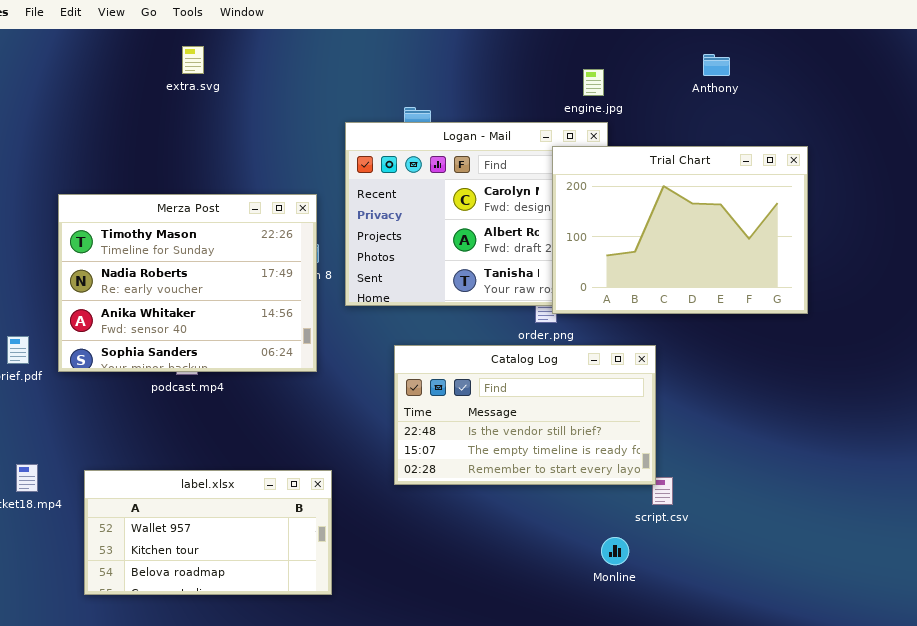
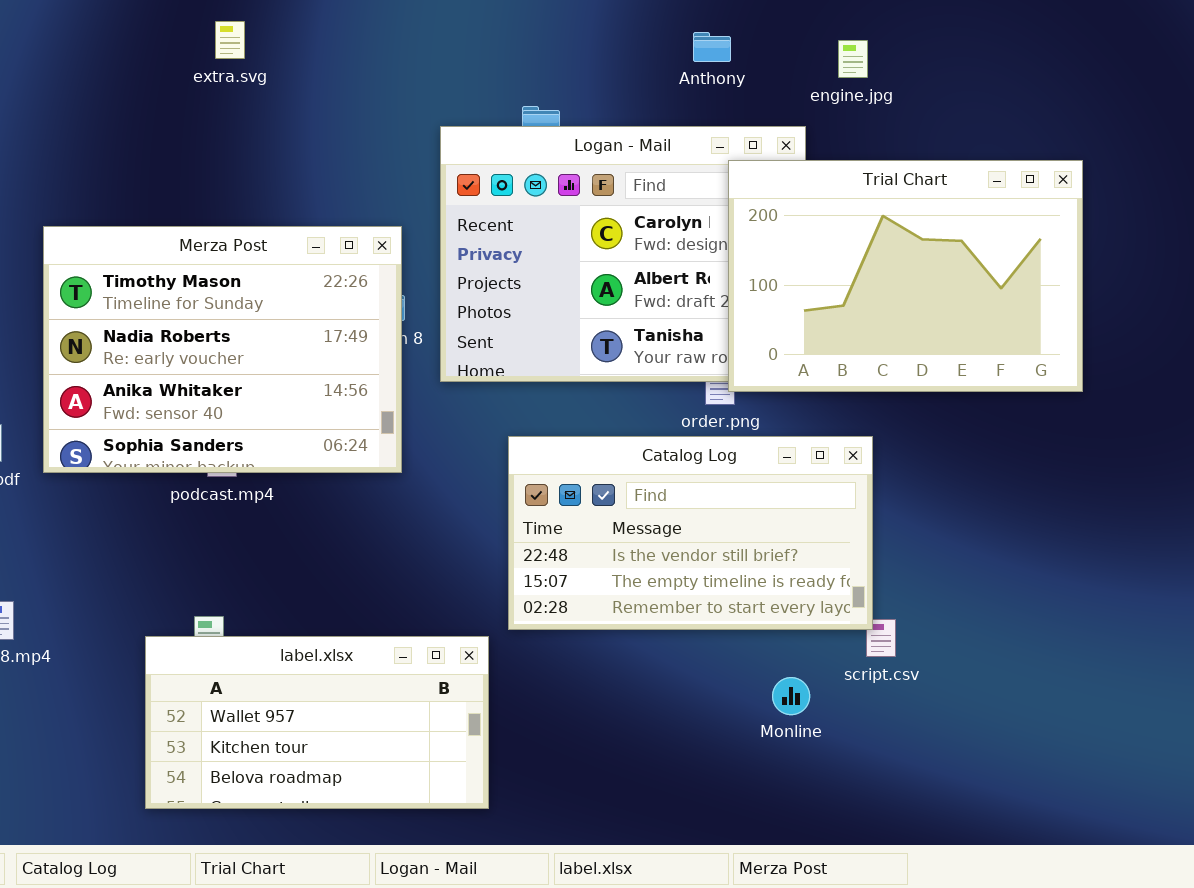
Anthony: [703,54,730,76] -> [693,32,731,62], moved
engine.jpg: [583,69,604,96] -> [838,40,868,78], moved
label.xlsx: [84,470,332,595] -> [145,636,489,809], moved
Monline: [601,537,629,565] -> [772,677,810,715], moved

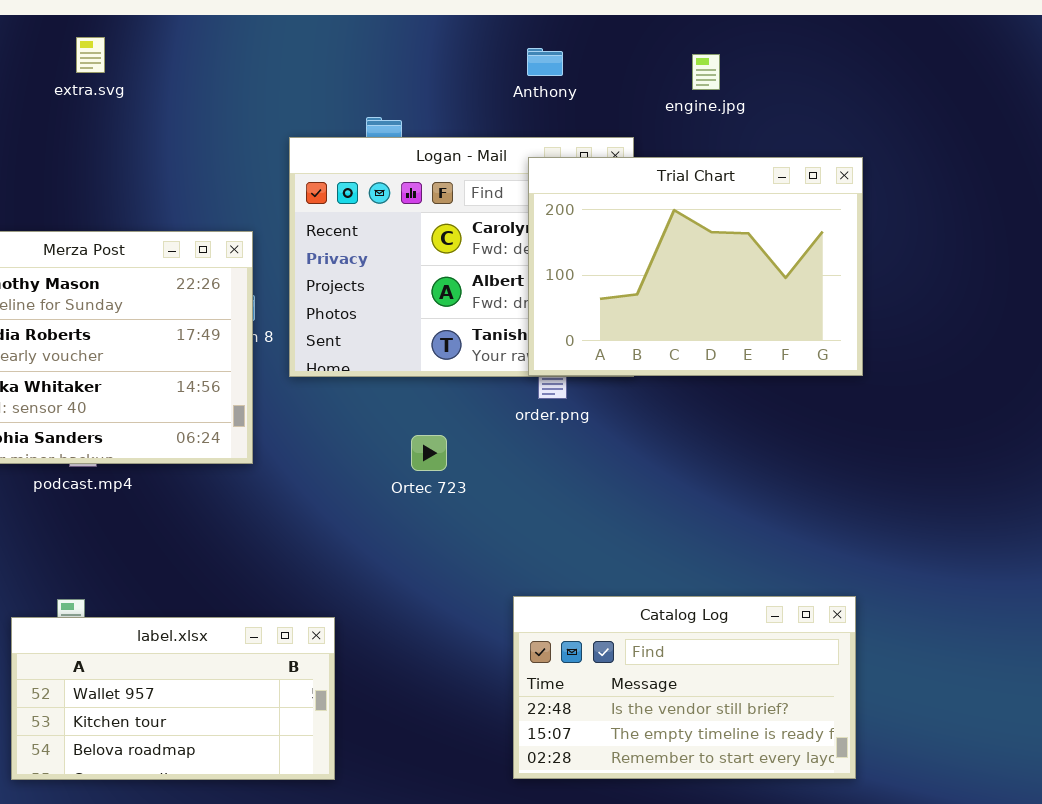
engine.jpg: [838,40,868,78] -> [692,54,720,90], moved
Trial Chart: [728,160,1083,392] -> [528,157,863,376], moved
Catalog Log: [508,436,873,630] -> [513,596,856,779], moved

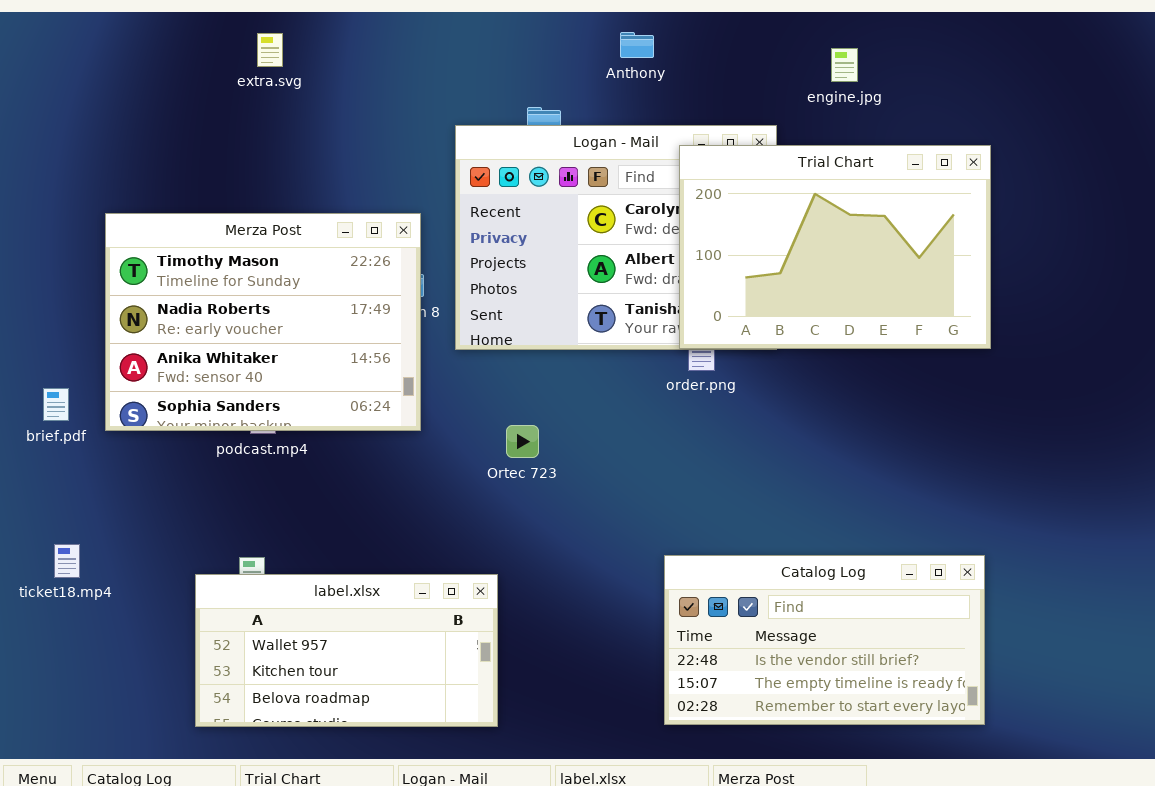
Anthony: [527,48,563,76] -> [620,32,654,58], moved
Ortec 723: [411,435,447,471] -> [506,425,539,458], moved

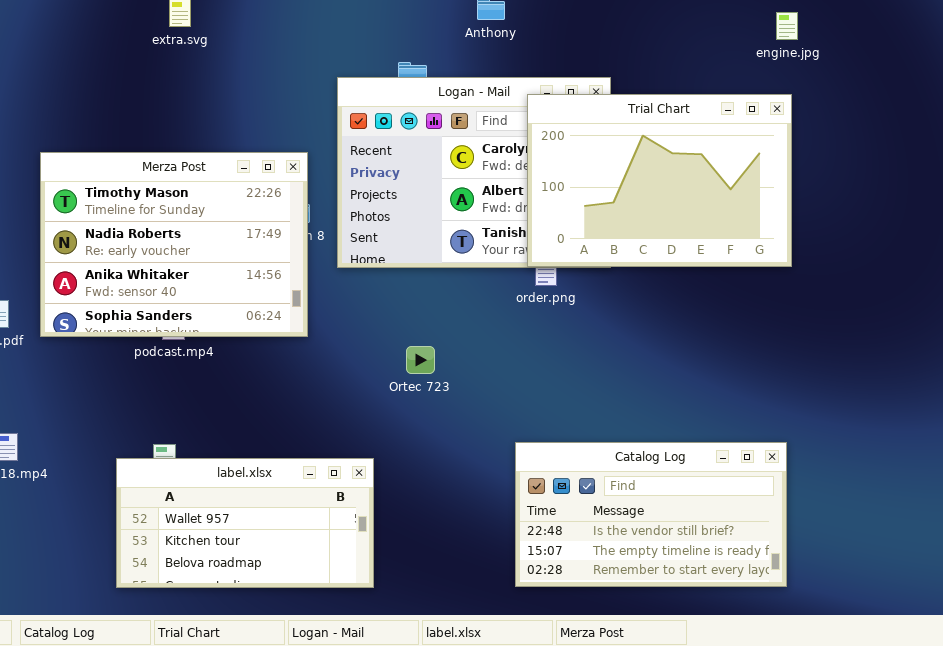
engine.jpg: [831,48,858,82] -> [776,12,798,40], moved
Ortec 723: [506,425,539,458] -> [406,346,435,374], moved

